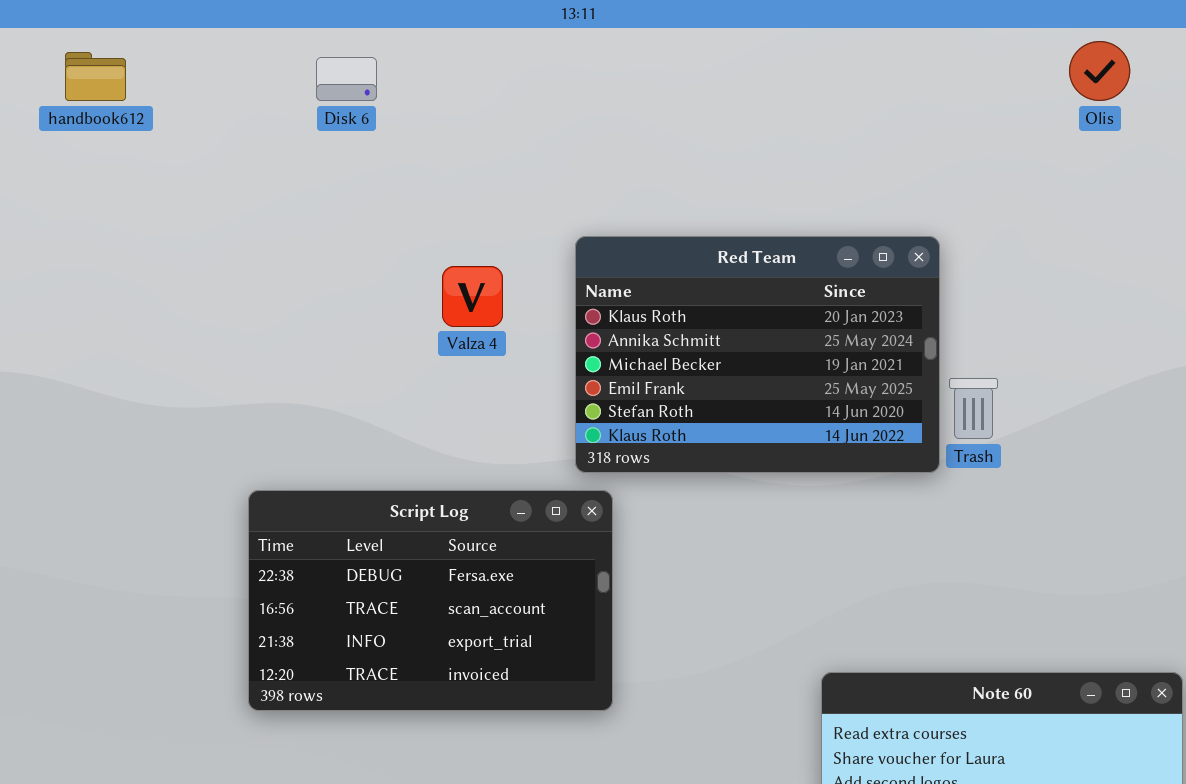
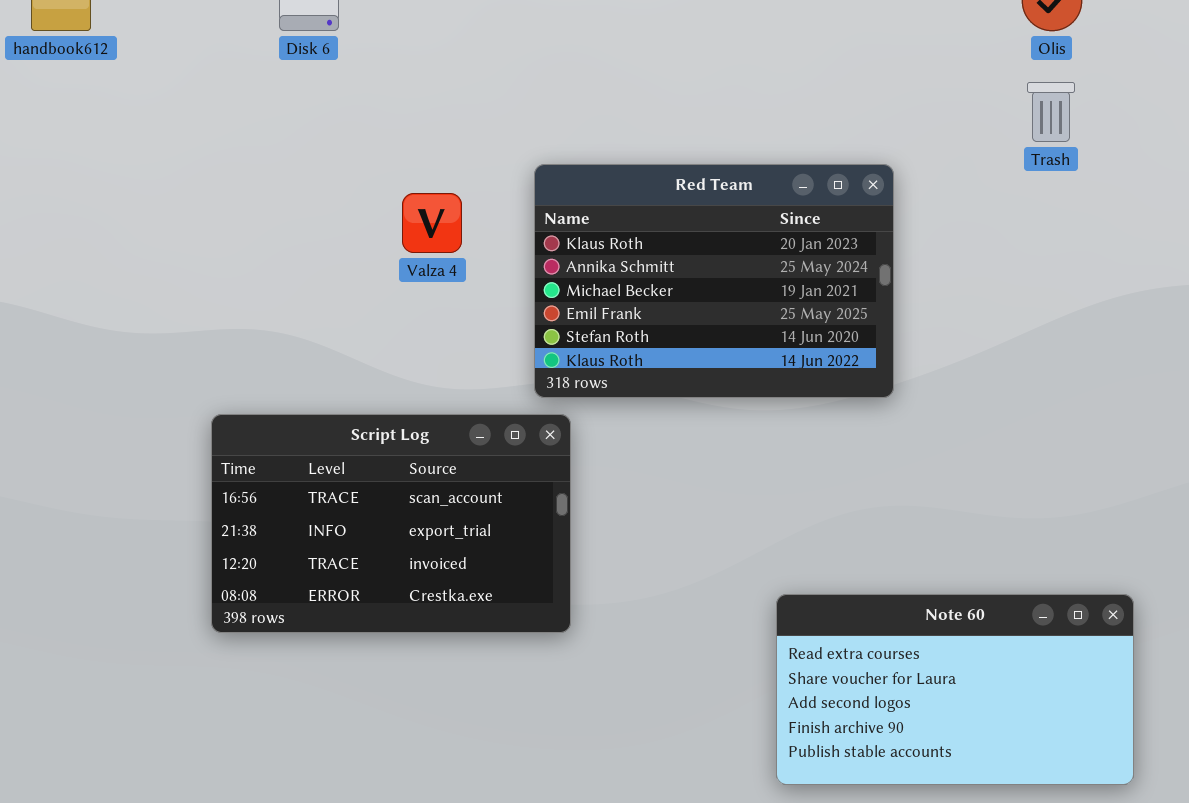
Trash: [949,378,998,439] -> [1027,82,1075,142], moved
Script Log: [248,490,613,711] -> [211,414,571,633], scrolled down 1 row

